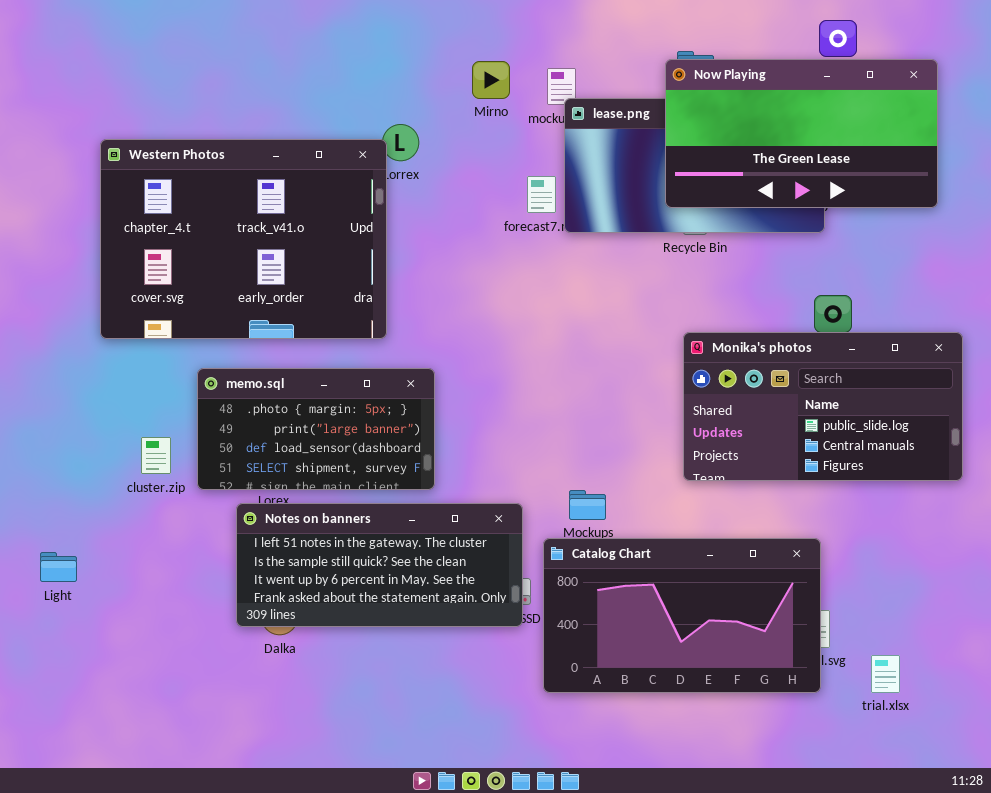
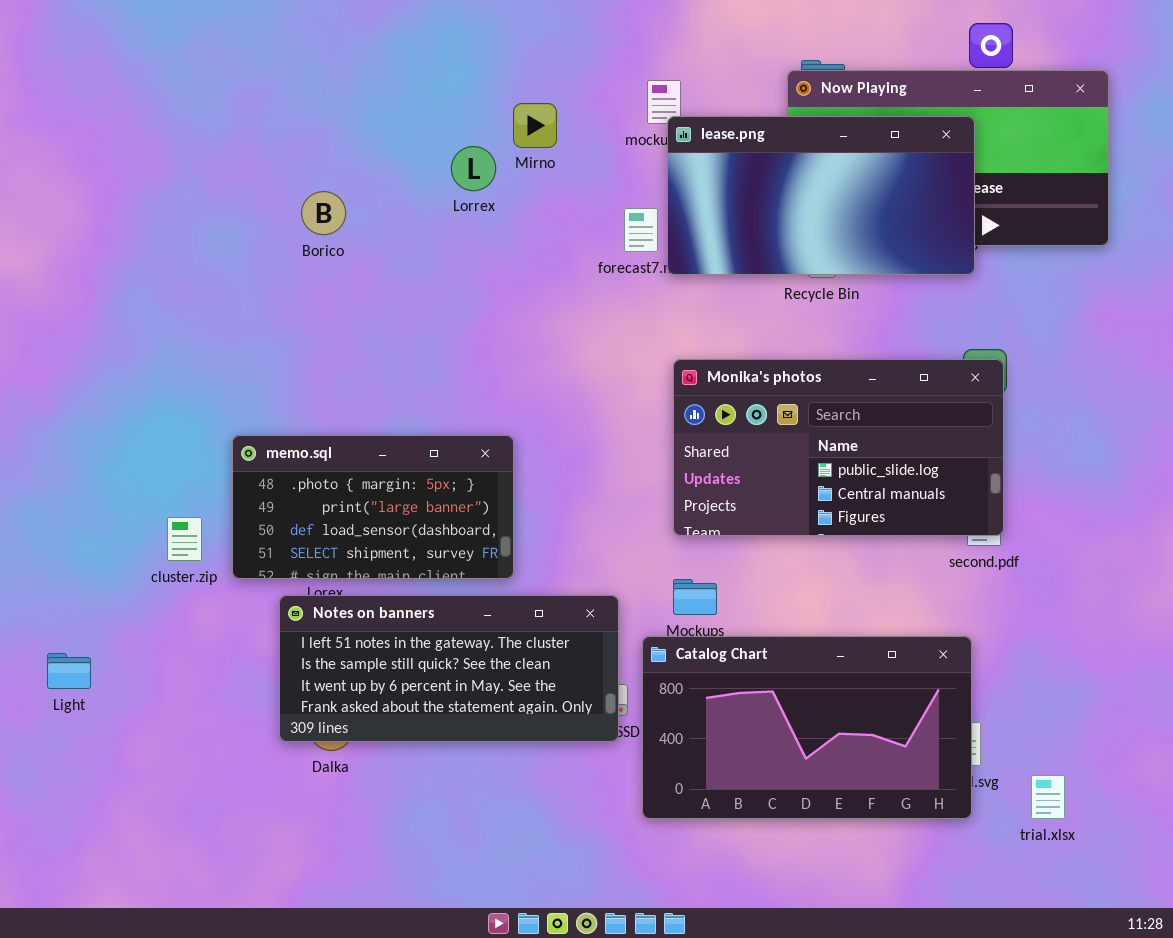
Mirno: [472,61,510,99] -> [513,103,557,148], moved
lease.png: [564,98,825,233] -> [667,116,975,275], raised
Western Photos: [100,139,387,339] -> none, closed
Monika's photos: [683,332,963,481] -> [673,359,1004,536], moved

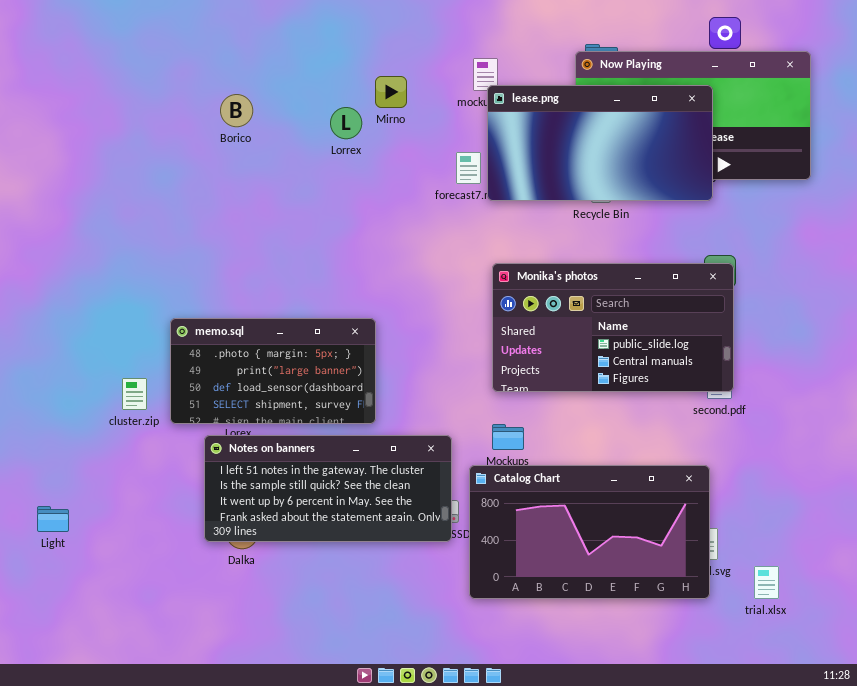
Borico: [301,191,346,235] -> [220,94,253,127], moved
Light: [47,653,91,689] -> [37,506,69,532], moved

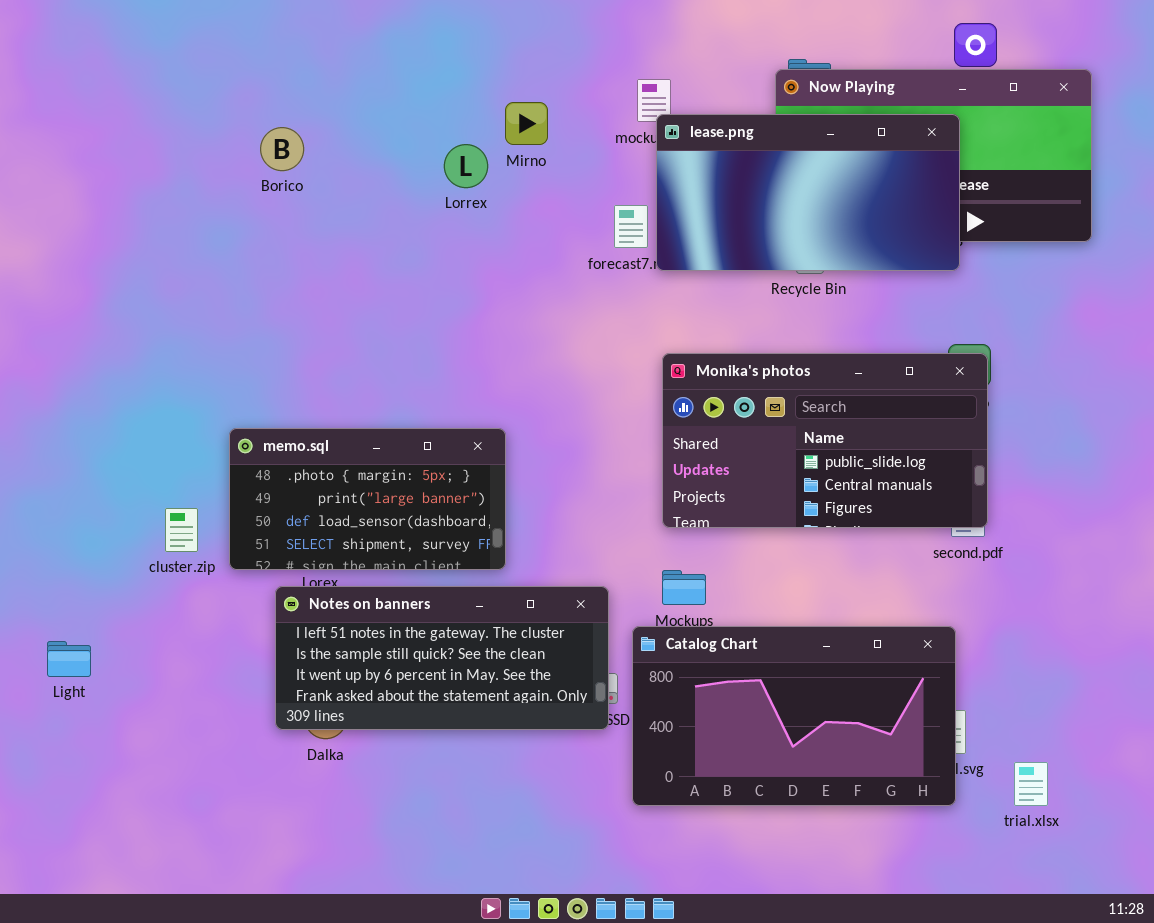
Borico: [220,94,253,127] -> [260,127,304,171], moved
Light: [37,506,69,532] -> [47,641,91,677], moved

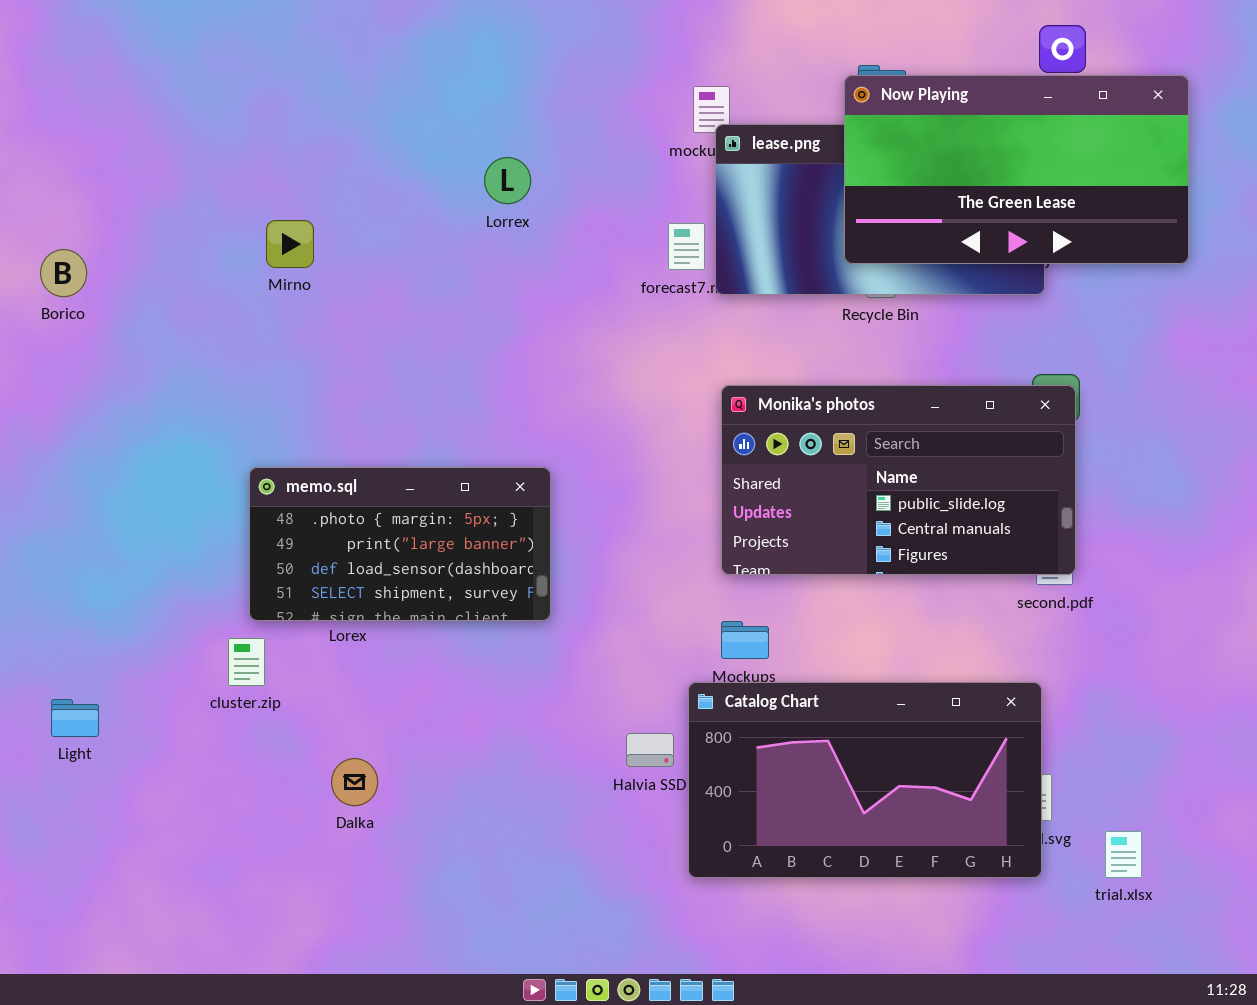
Now Playing: [775,69,1092,242] -> [844,75,1189,264], raised
Mirno: [505,102,548,145] -> [266,220,314,268], moved
Borico: [260,127,304,171] -> [40,249,87,297], moved
cluster.zip: [165,508,198,552] -> [228,638,265,686], moved
Notes on banners: [275,586,609,730] -> none, closed

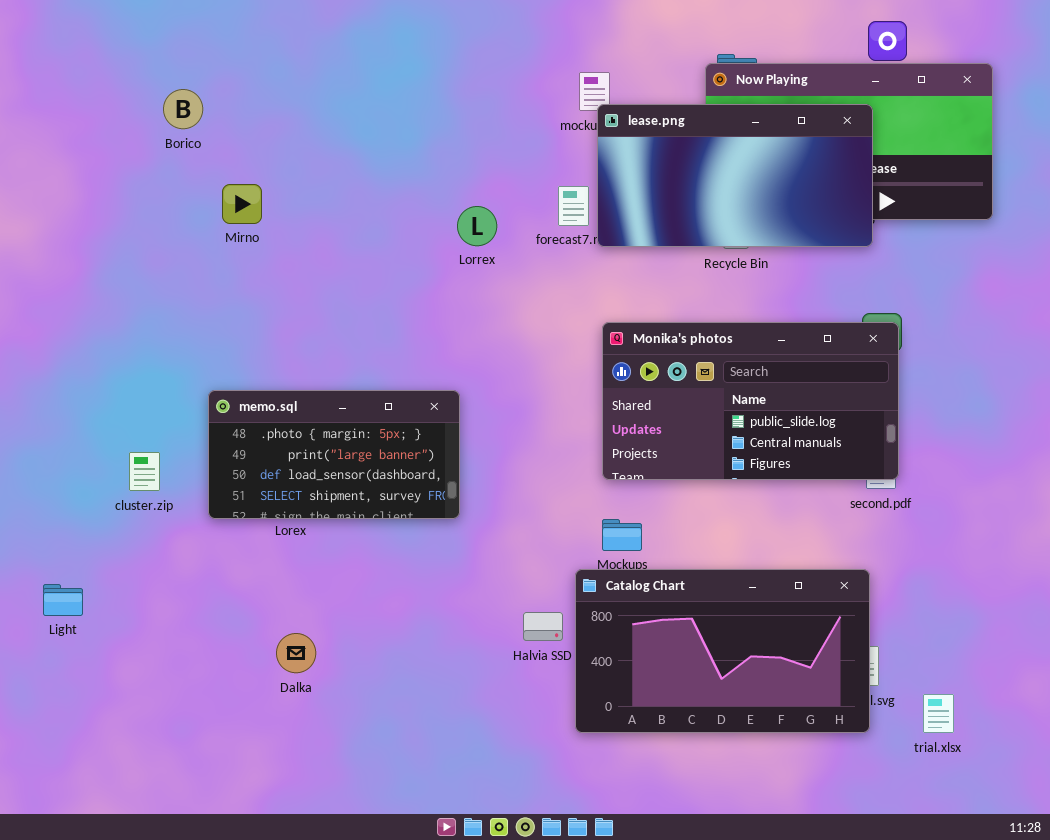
lease.png: [715,124,1045,295] -> [597,104,873,247], raised
Lorrex: [484,157,531,204] -> [457,206,497,246], moved
Borico: [40,249,87,297] -> [163,89,203,129], moved
cluster.zip: [228,638,265,686] -> [129,452,160,491], moved

